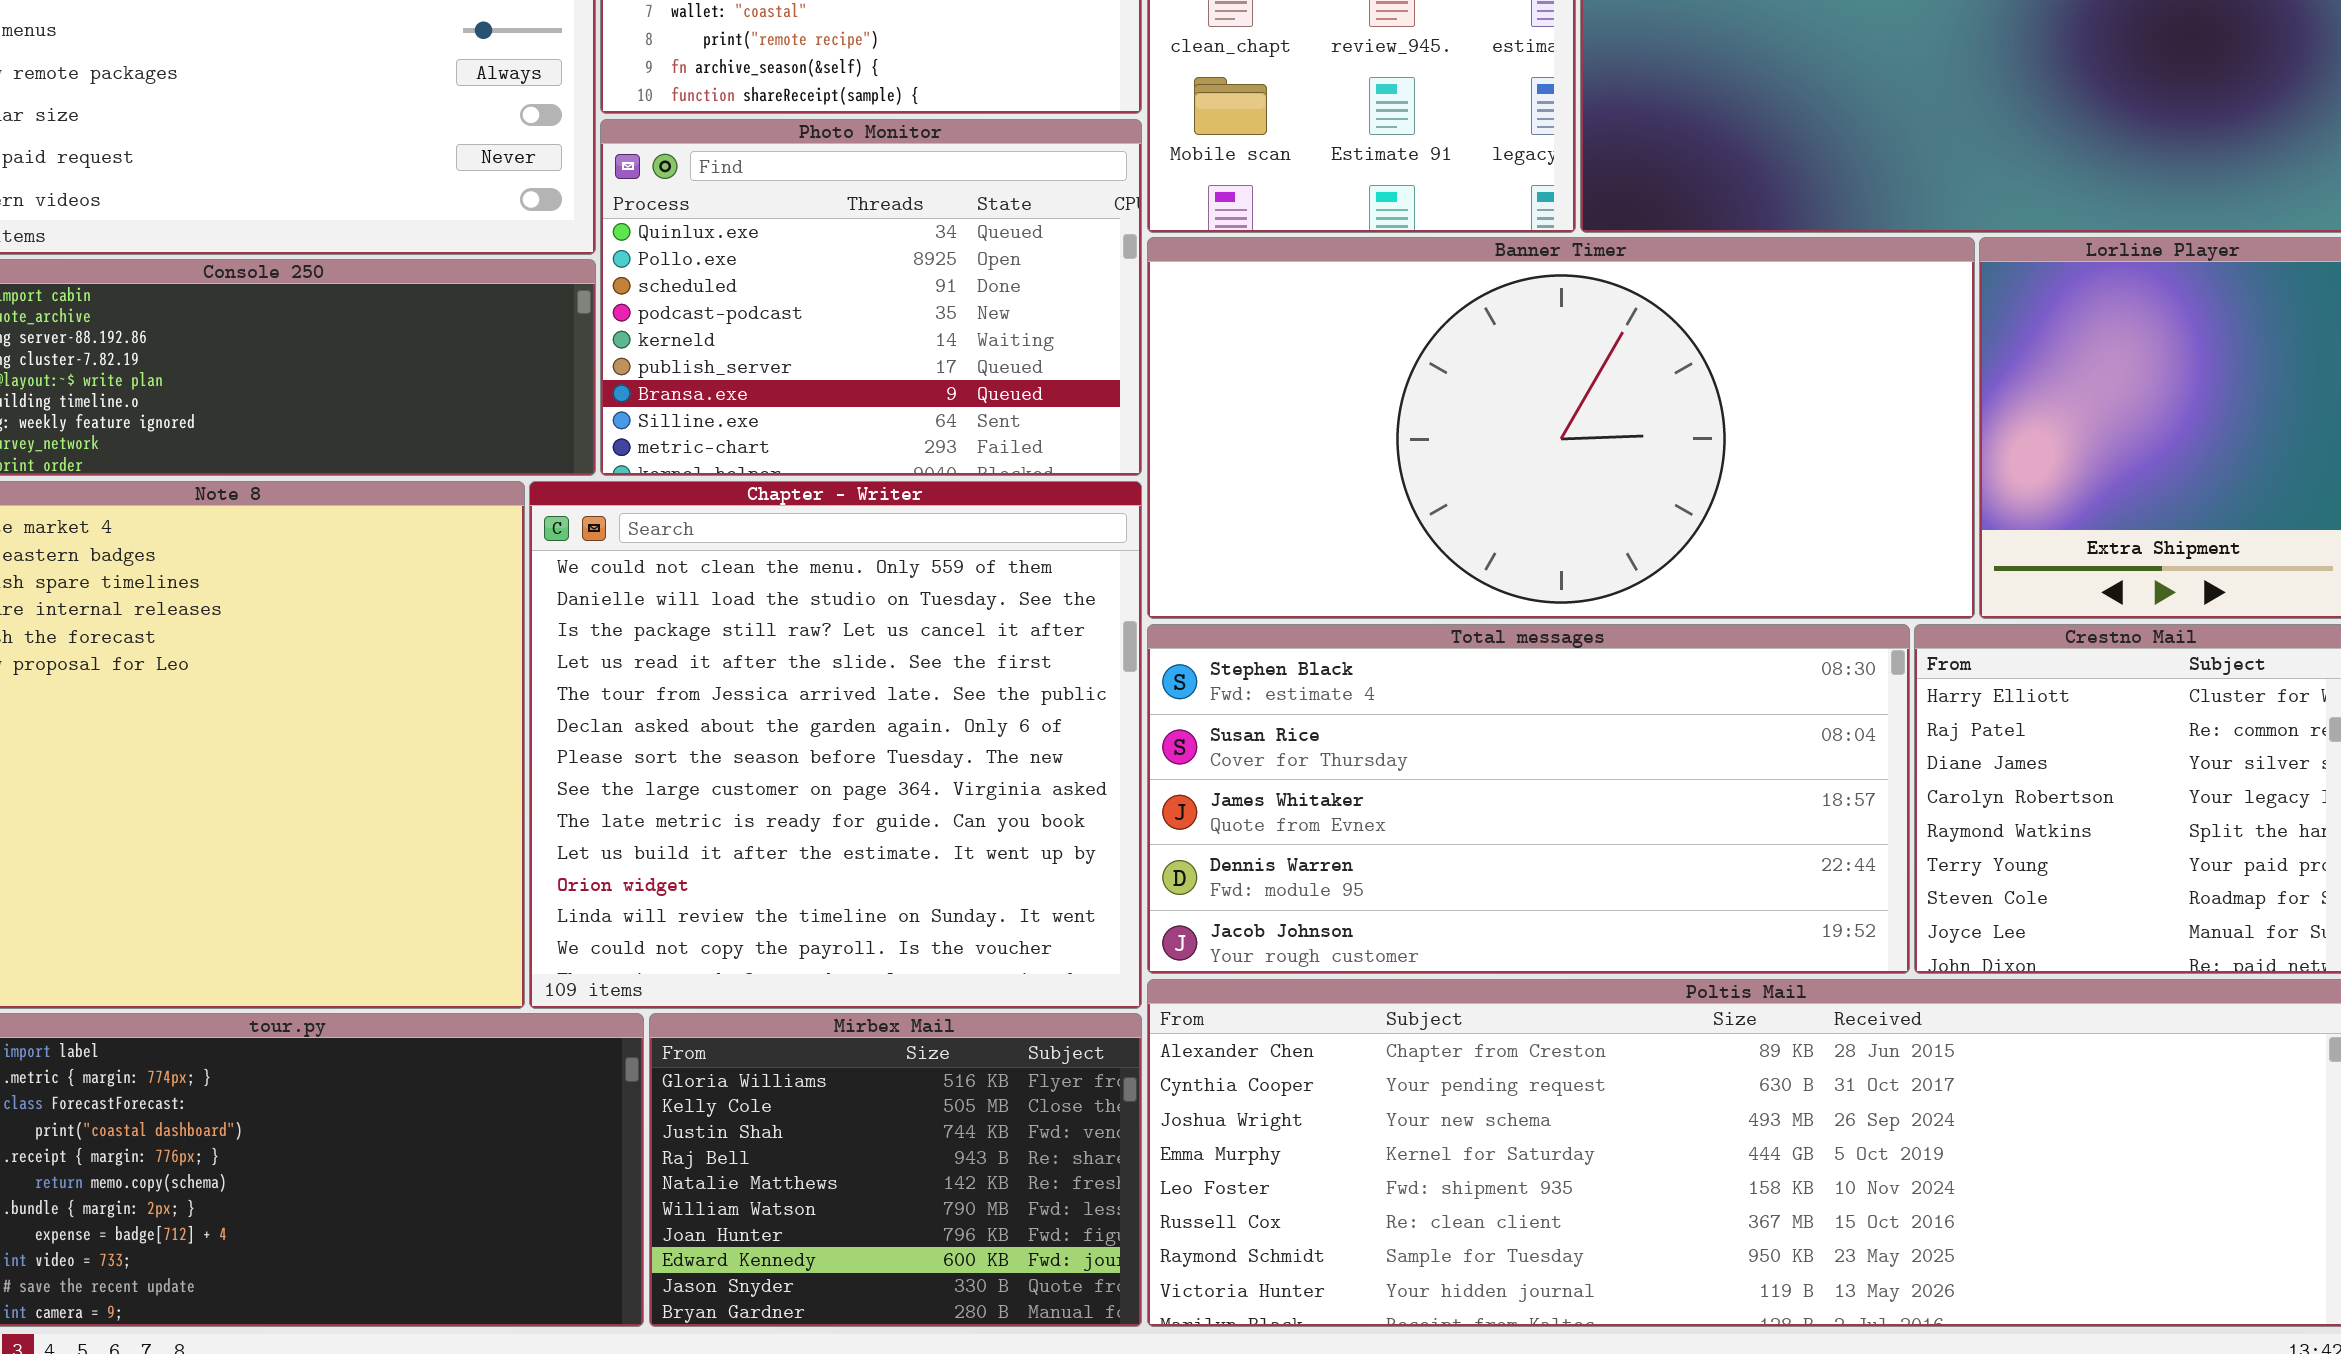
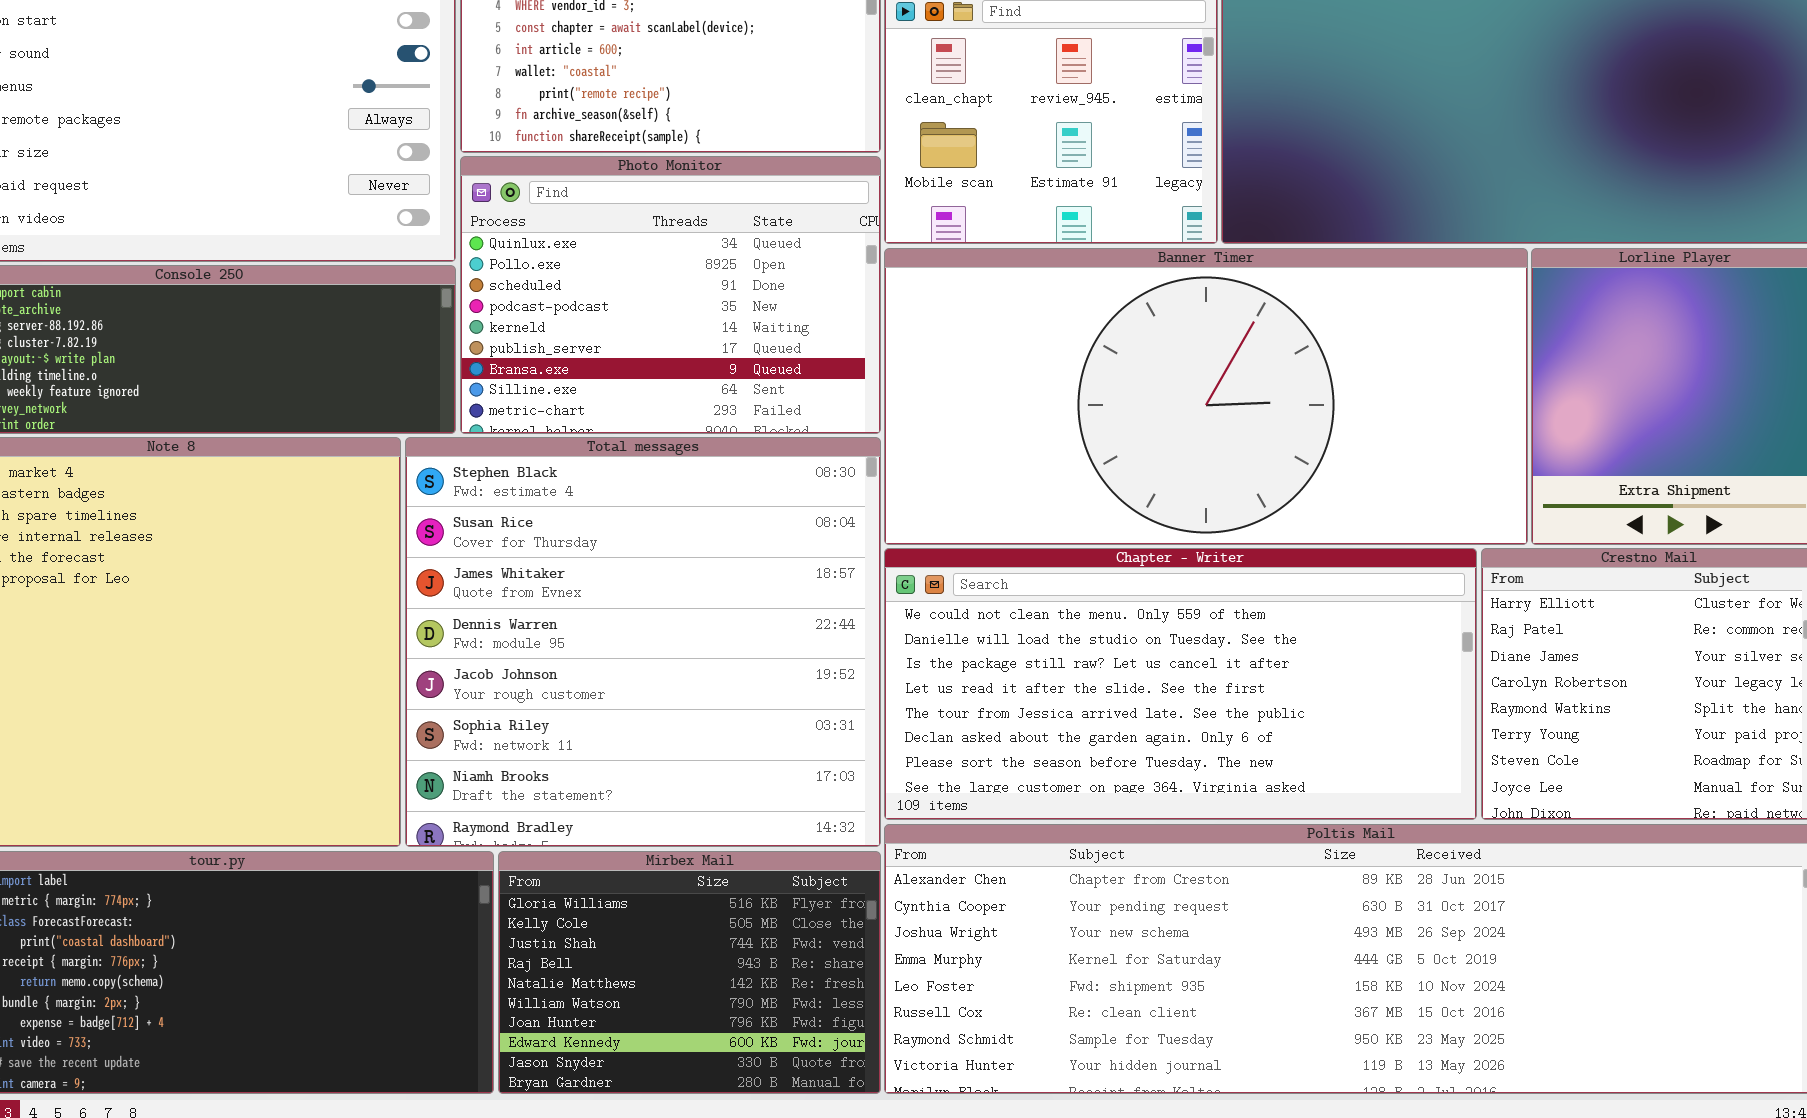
Chapter - Writer: [529,481,1142,1009] -> [884,548,1477,820], moved, resized
Total messages: [1147,624,1910,974] -> [405,437,881,847], moved, resized

